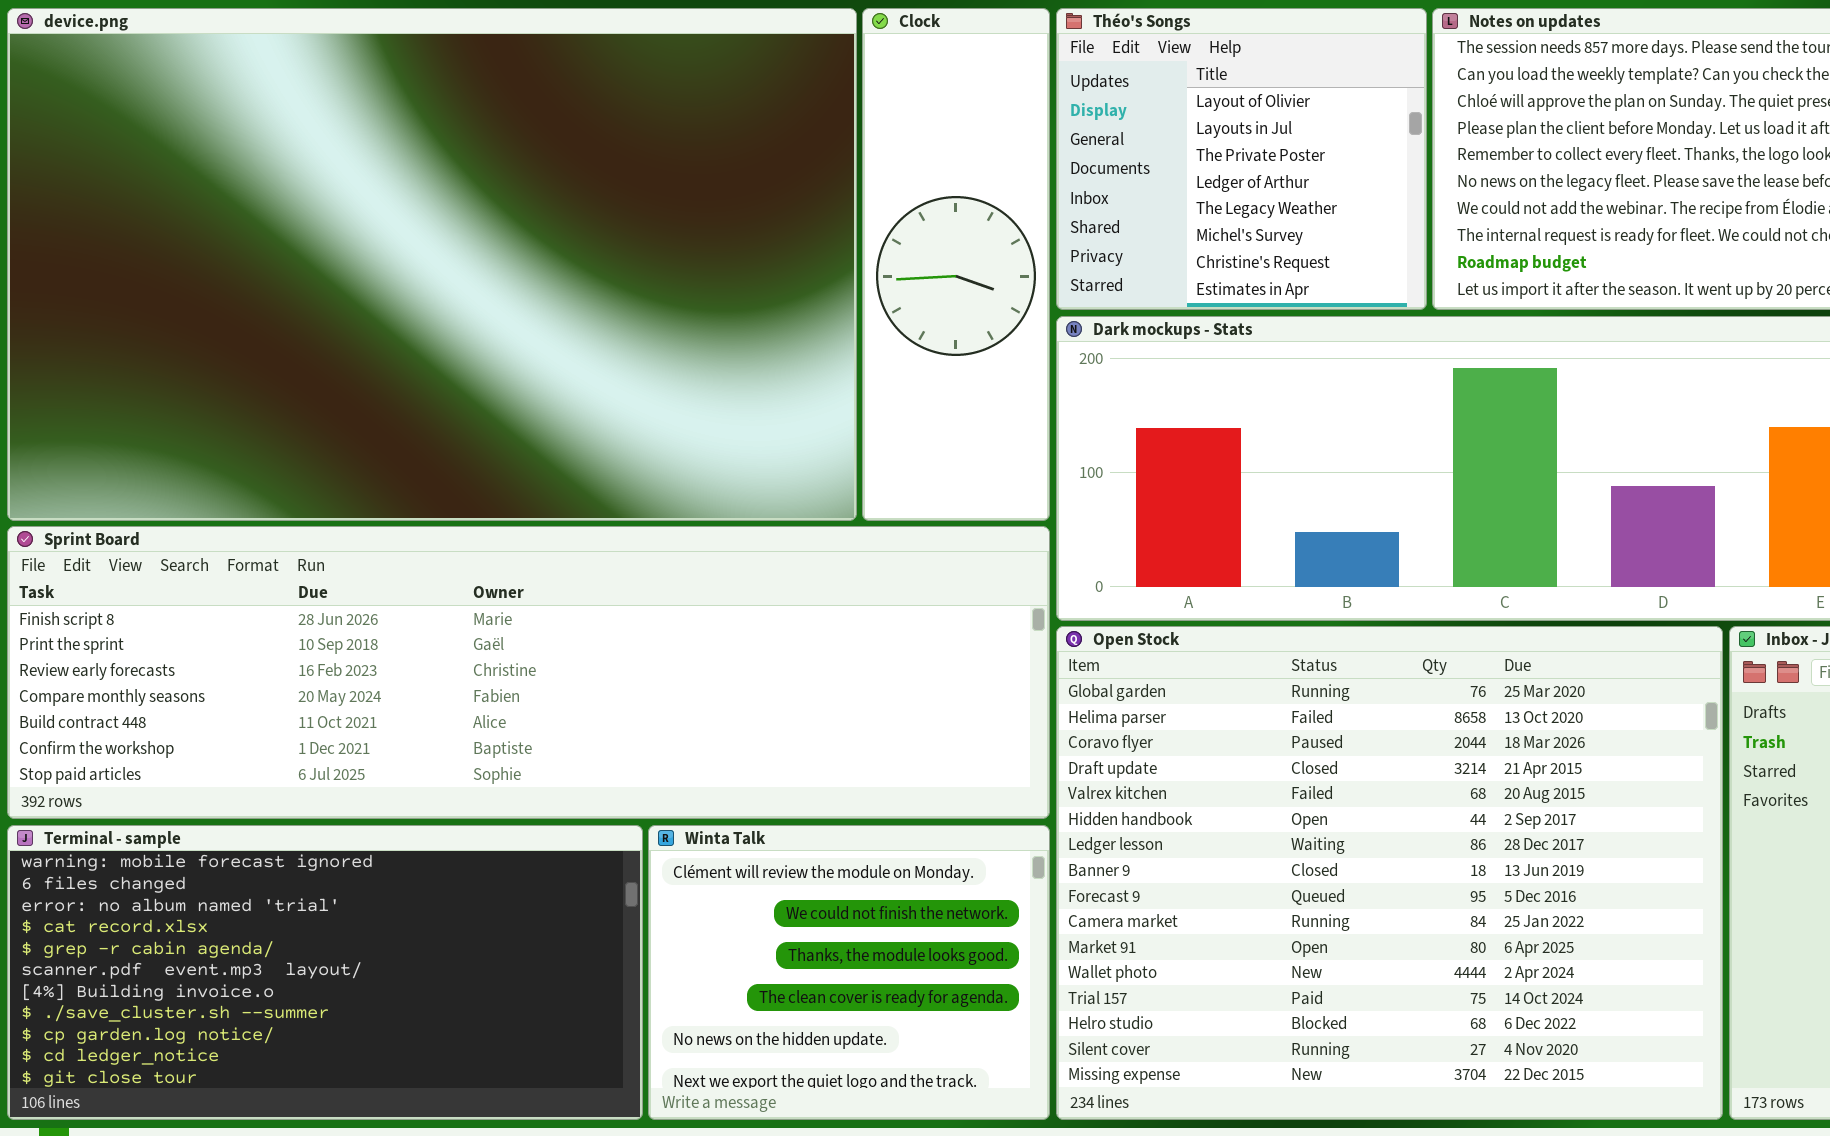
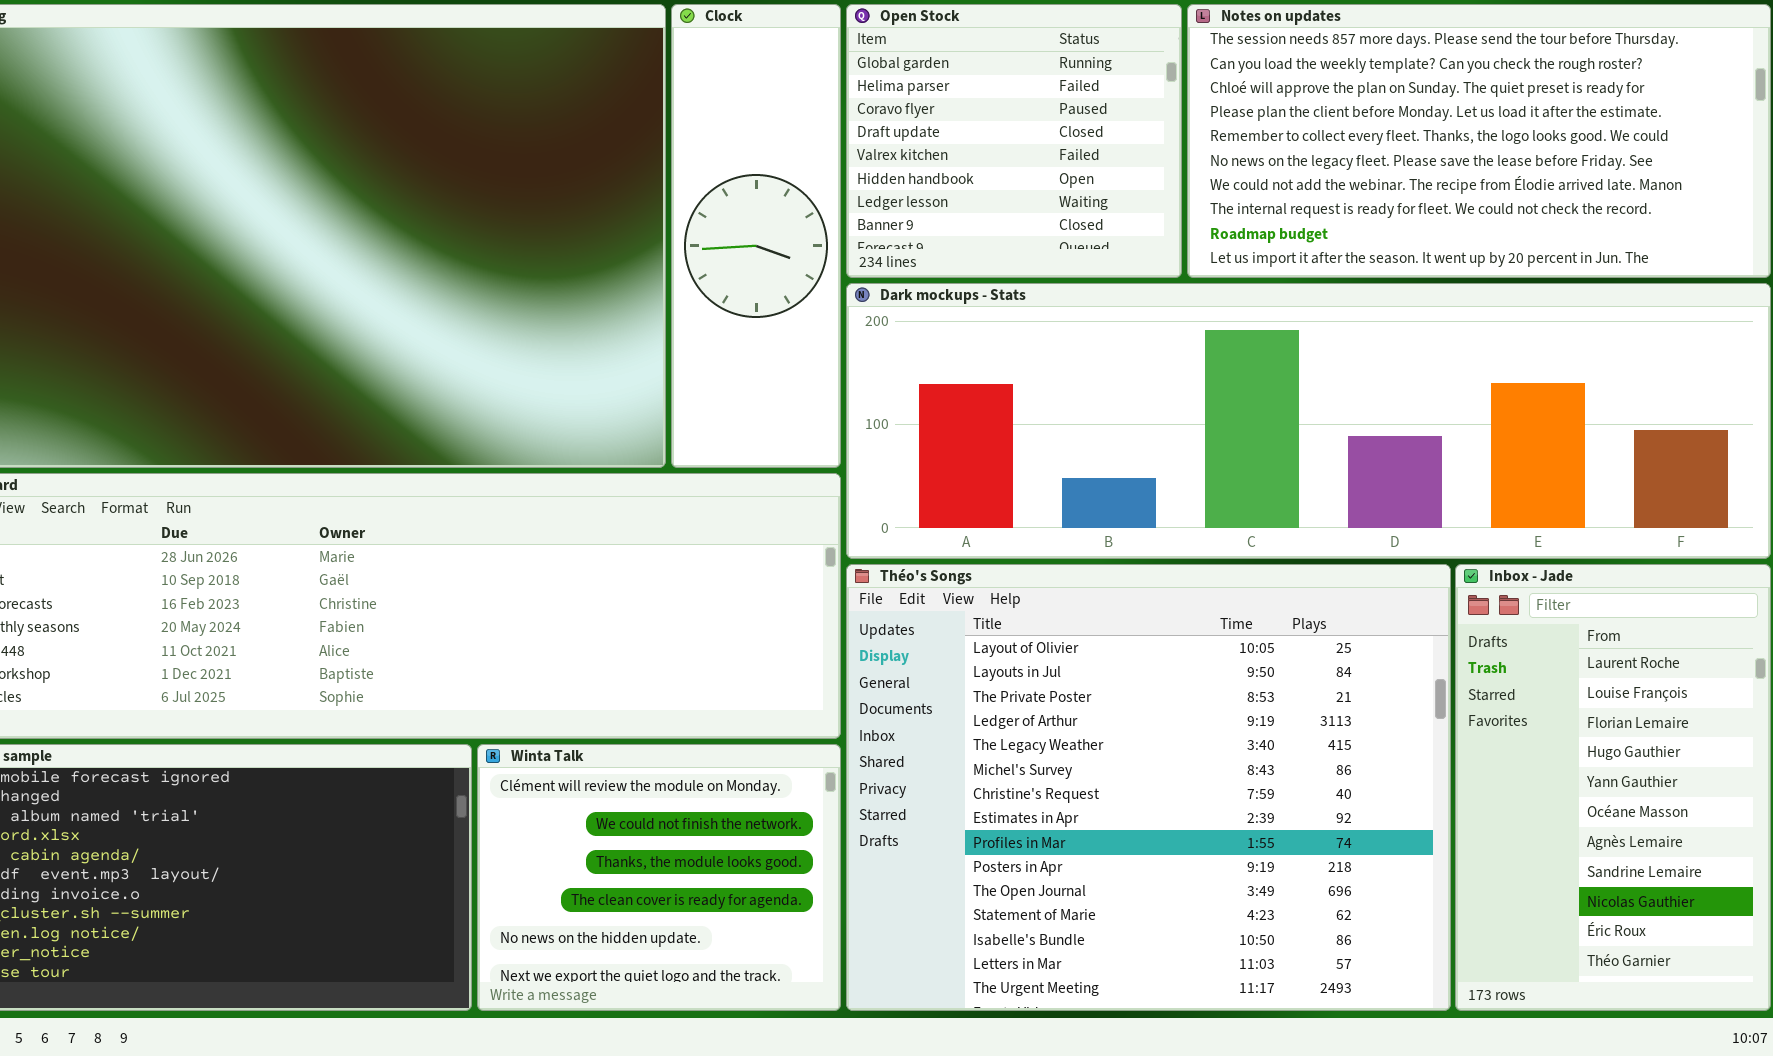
Théo's Songs: [1056,8,1427,310] -> [846,564,1451,1011], moved, resized
Open Stock: [1056,626,1723,1120] -> [846,4,1182,278], moved, resized

